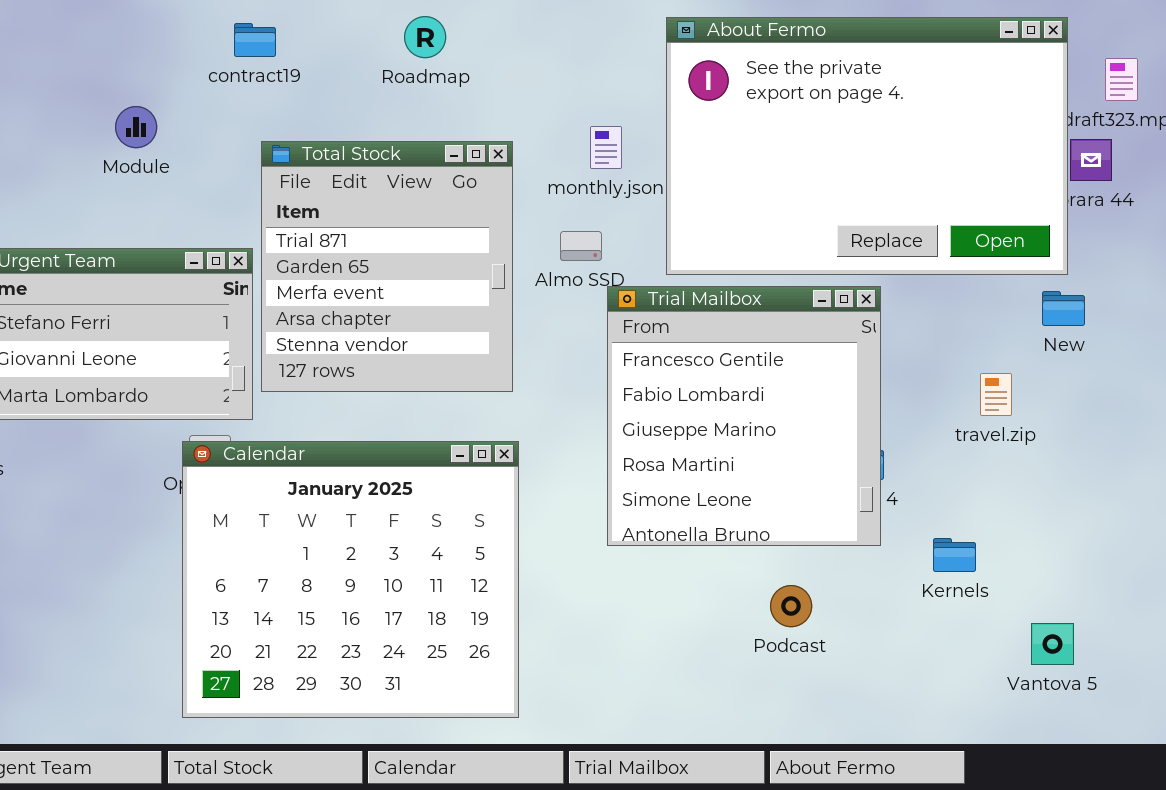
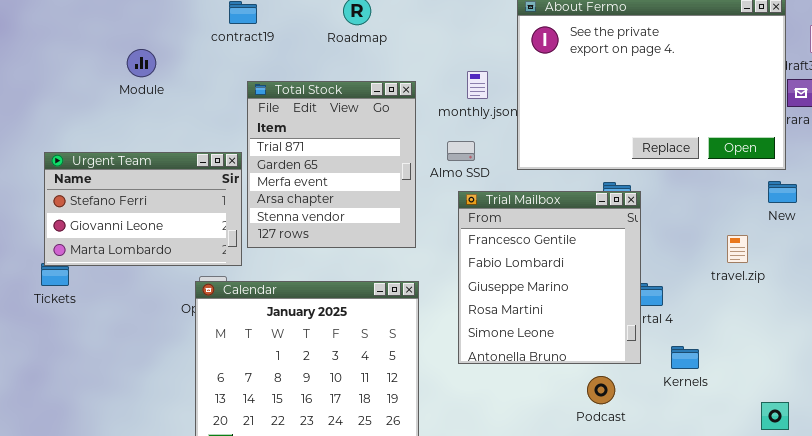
Module: [115,106,157,148] -> [127,49,156,77], moved
Trial Mailbox: [607,286,881,546] -> [458,191,641,364], moved
Kernels: [933,538,976,572] -> [671,346,699,369], moved

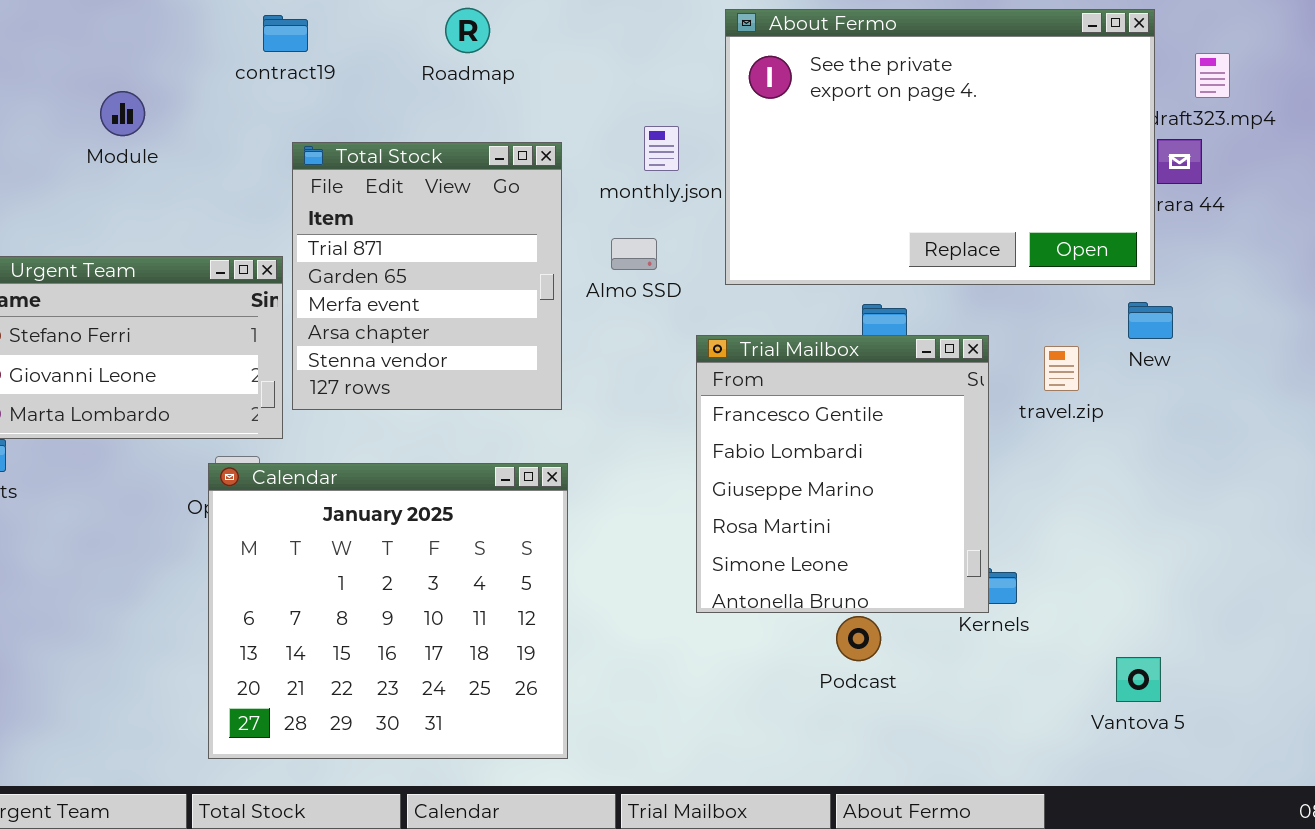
Trial Mailbox: [458,191,641,364] -> [696,335,989,613], moved
travel.zip: [727,235,748,263] -> [1044,346,1079,391], moved

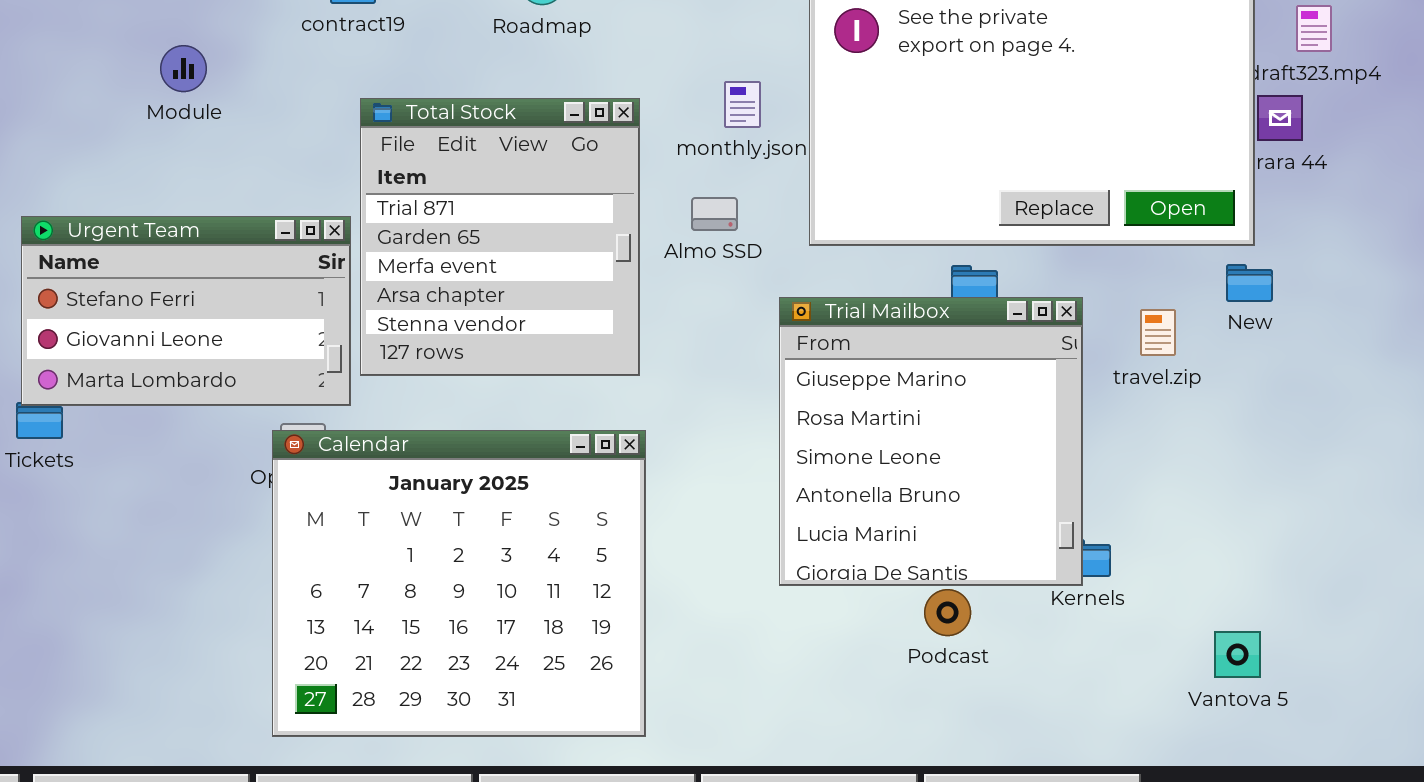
Trial Mailbox: [696,335,989,613] -> [779,297,1083,586], scrolled down 2 rows

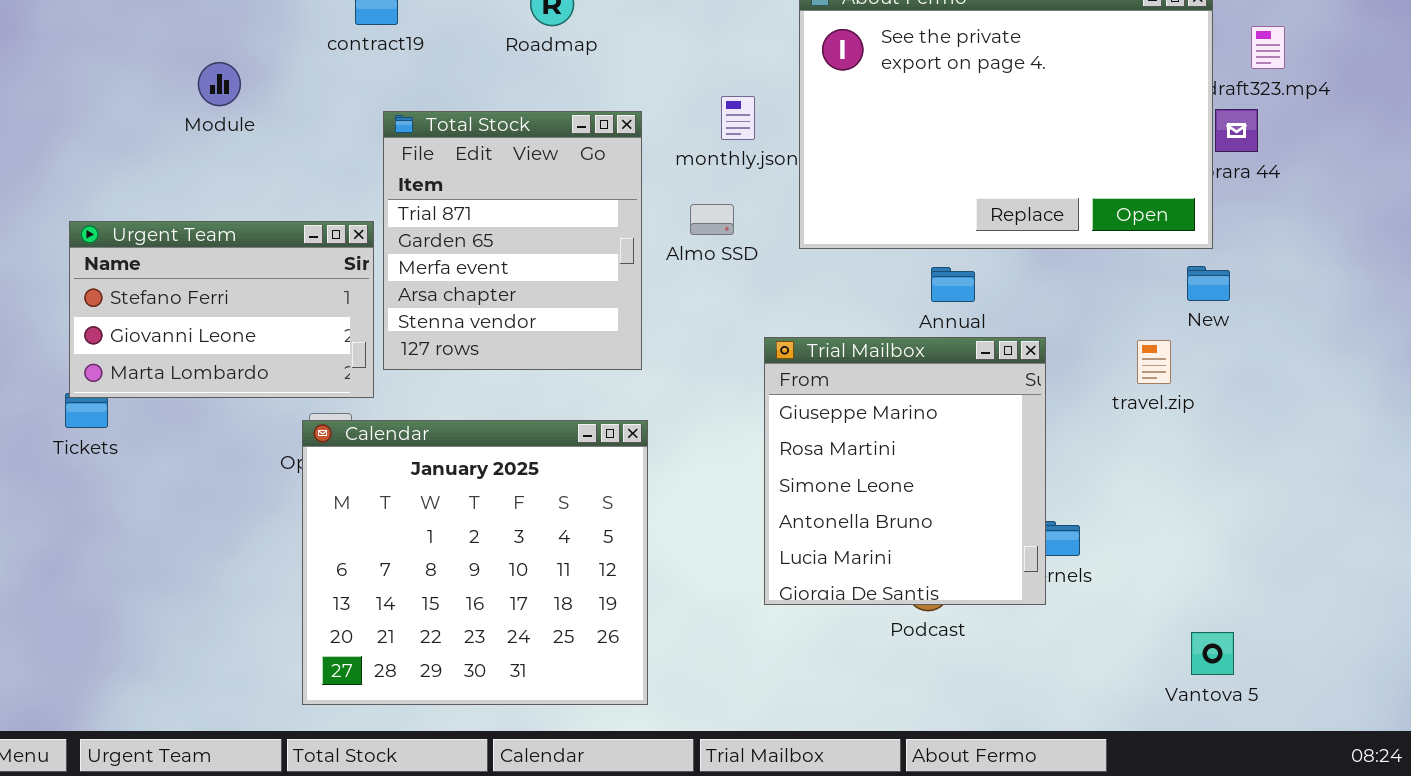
Trial Mailbox: [779,297,1083,586] -> [764,337,1046,605], moved
travel.zip: [1140,309,1176,356] -> [1137,340,1171,384], moved
Vantova 5: [1214,631,1261,678] -> [1191,632,1234,675], moved

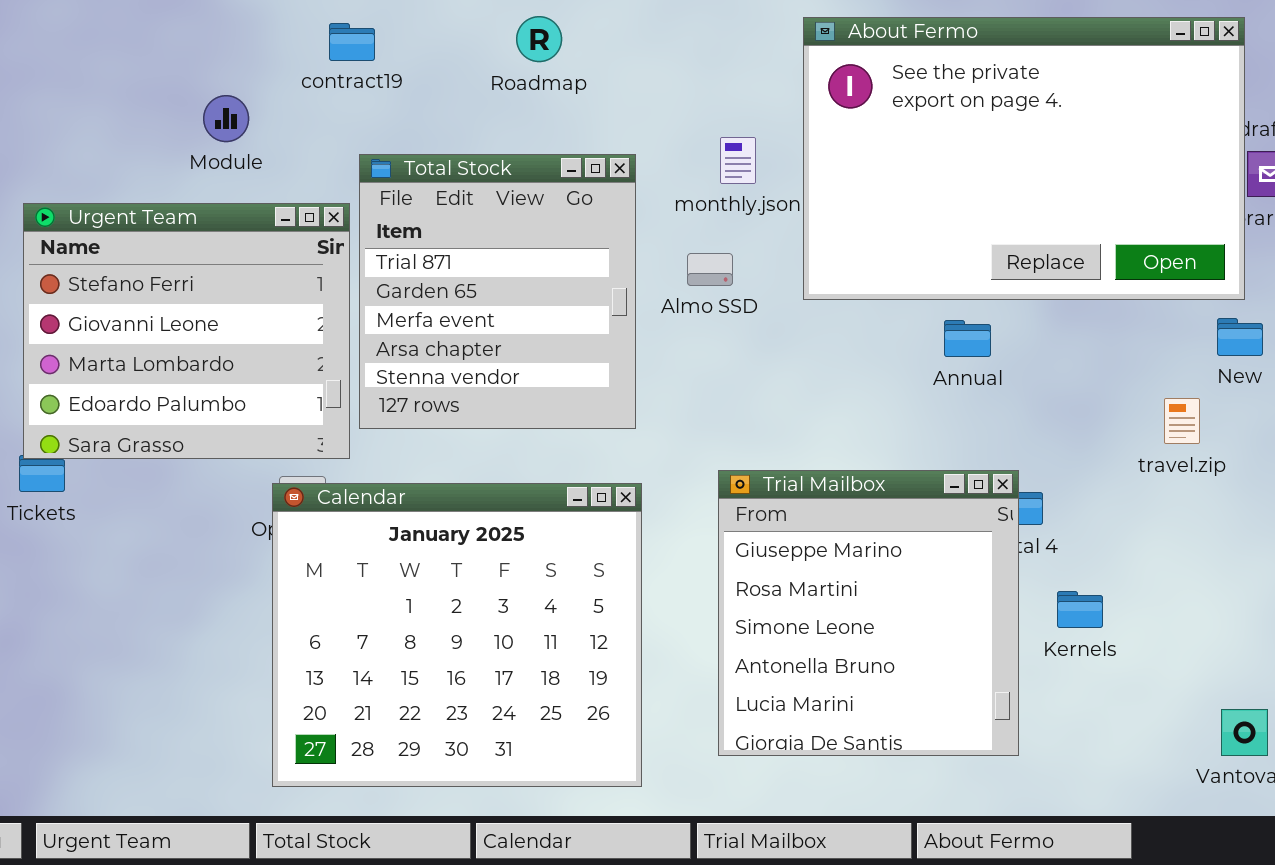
Module: [198,62,241,106] -> [203,95,249,142], moved
Urgent Team: [69,221,374,398] -> [23,203,350,459], resized
Trial Mailbox: [764,337,1046,605] -> [718,470,1019,756], moved

